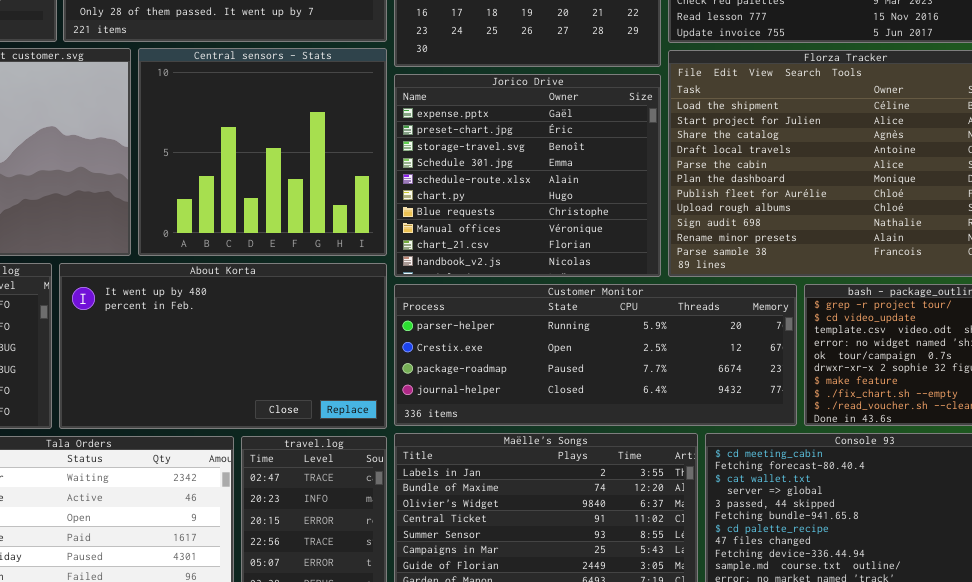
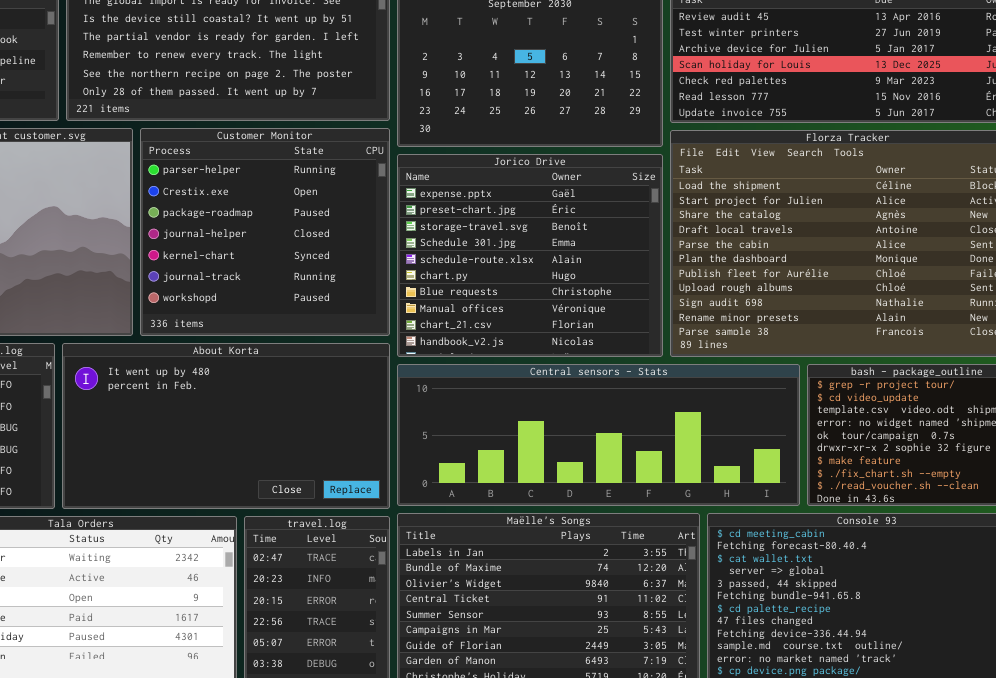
Central sensors - Stats: [138,48,387,256] -> [397,364,800,506], moved, resized
Customer Monitor: [394,284,797,426] -> [140,128,390,336], moved, resized

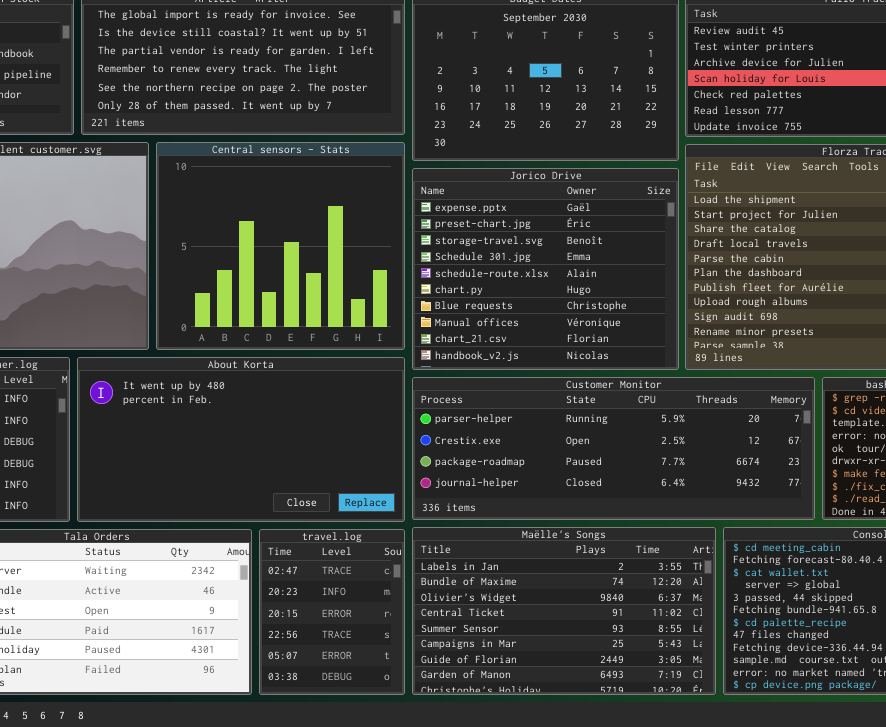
Customer Monitor: [140,128,390,336] -> [412,377,815,520], moved, resized
Central sensors - Stats: [397,364,800,506] -> [156,142,405,350], moved, resized

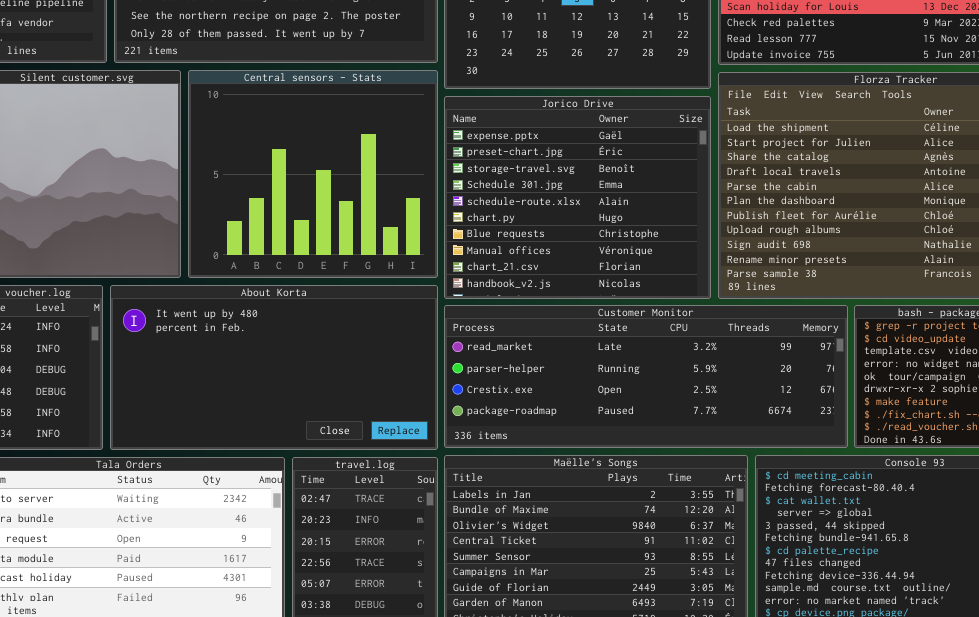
Customer Monitor: [412,377,815,520] -> [444,305,848,448], scrolled up 1 row

